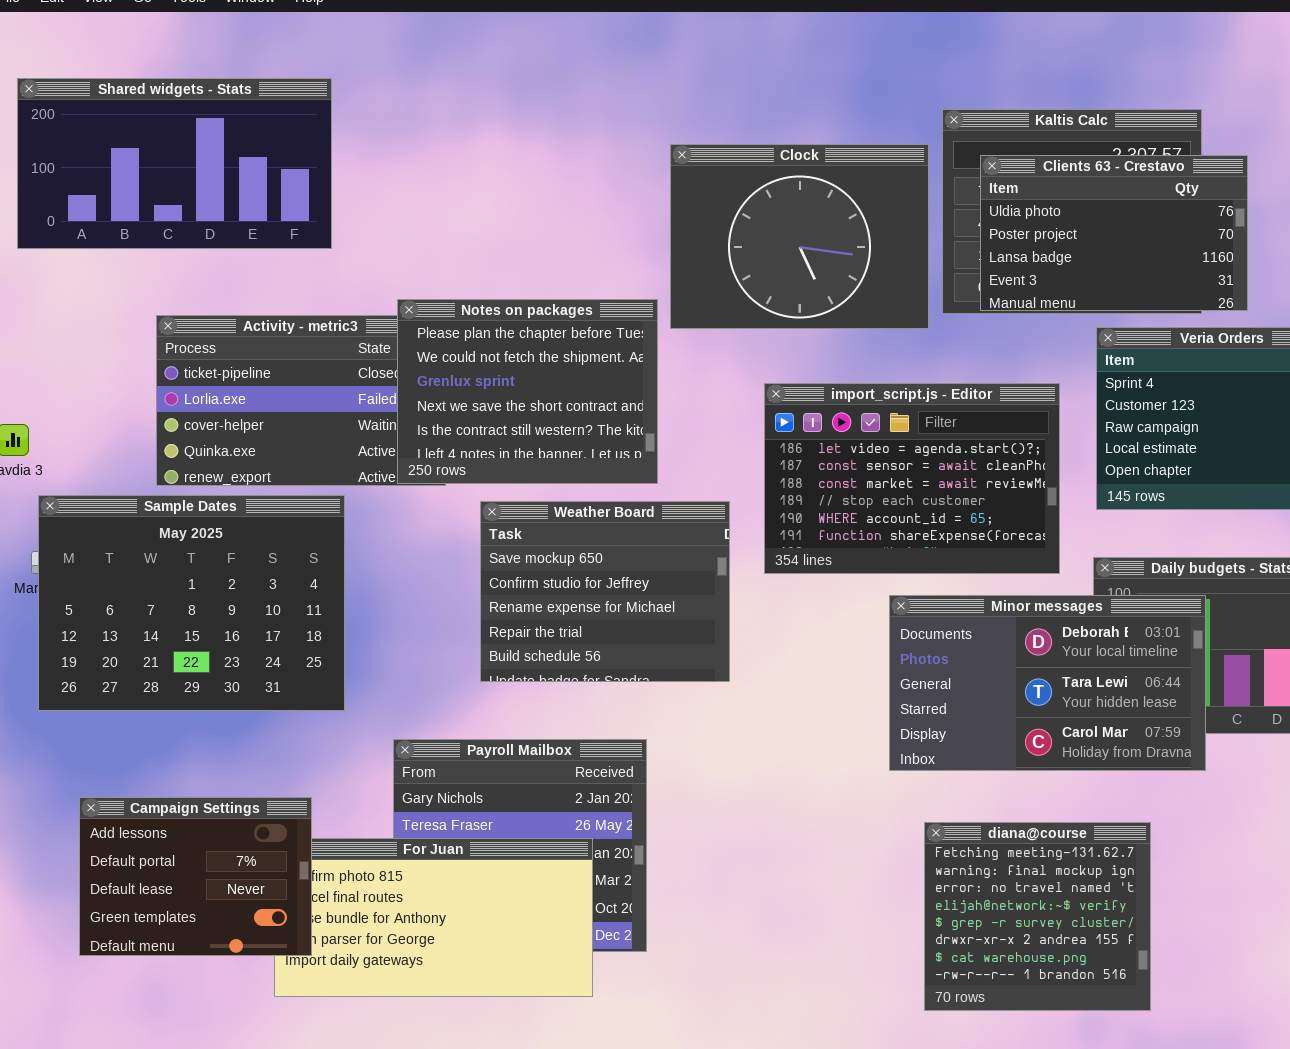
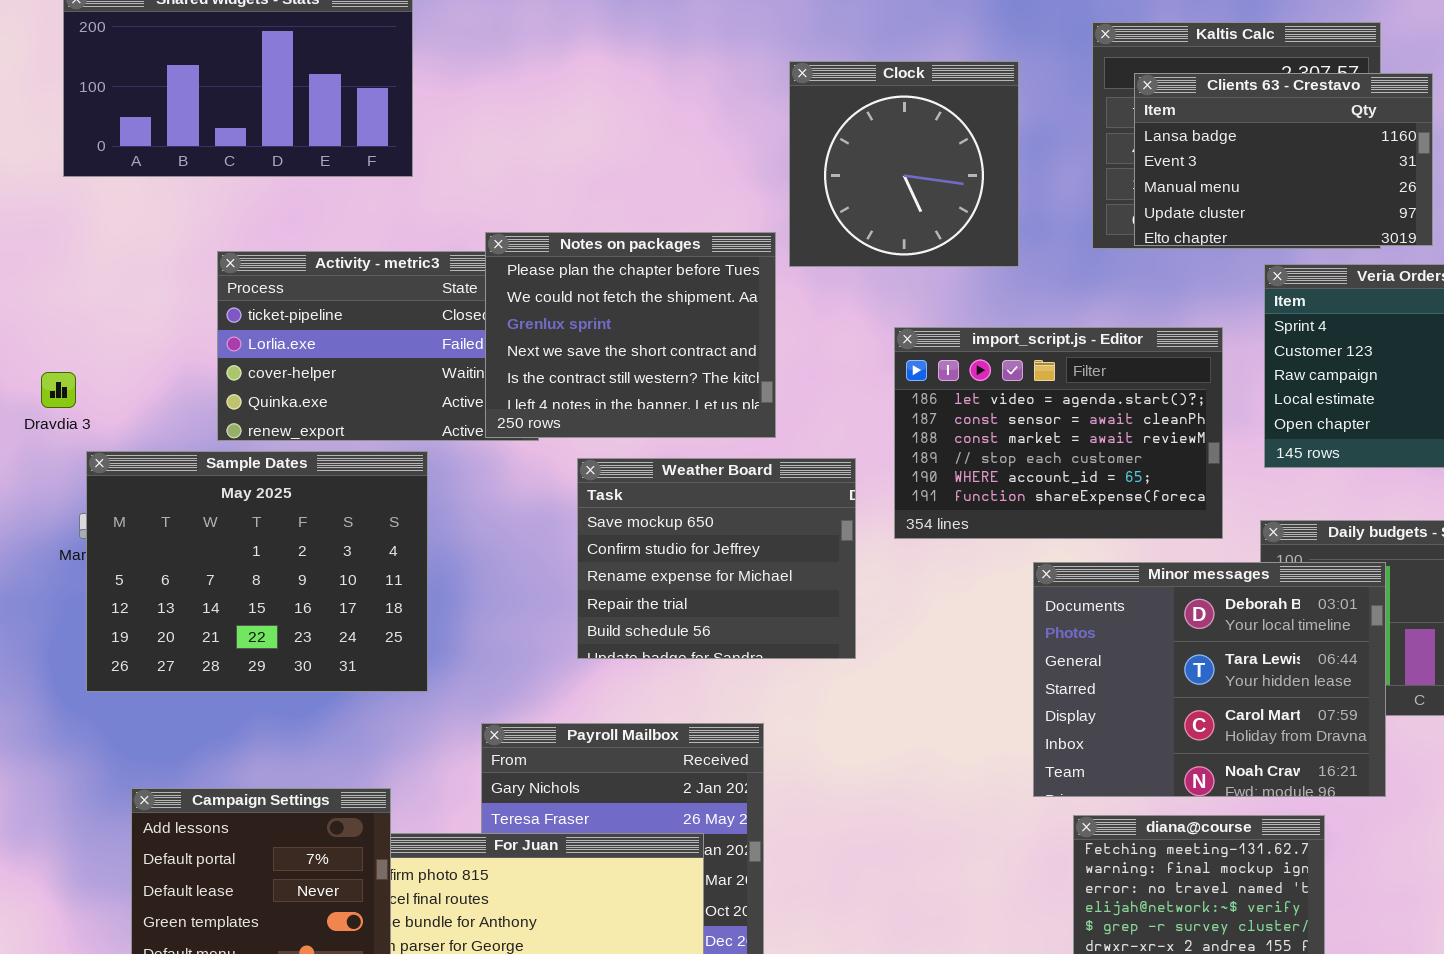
Clock: [670,144,929,329] -> [789,61,1019,267], resized
Clients 63 - Crestavo: [980,155,1248,311] -> [1134,73,1433,246], scrolled down 2 rows
Minor messages: [889,595,1206,771] -> [1033,562,1386,797], resized

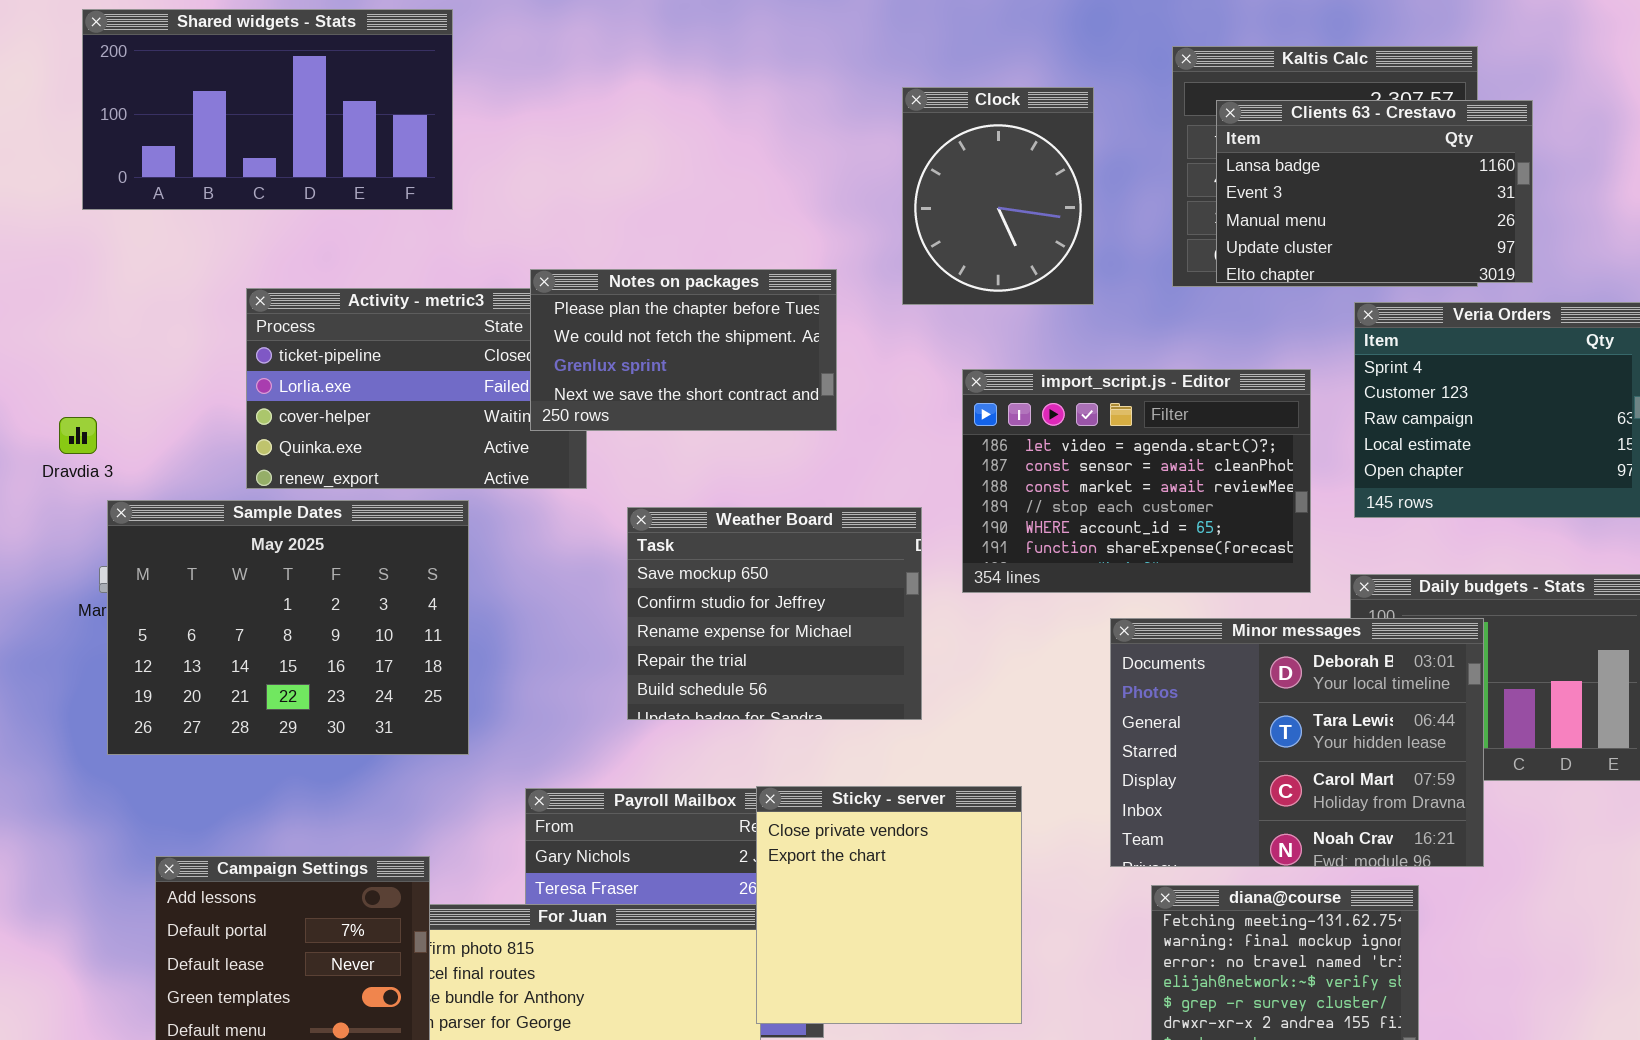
Clock: [789,61,1019,267] -> [902,87,1094,305], resized
Notes on packages: [485,232,776,438] -> [530,269,837,431], resized
Sticky - server: none -> [756,786,1022,1024], opened

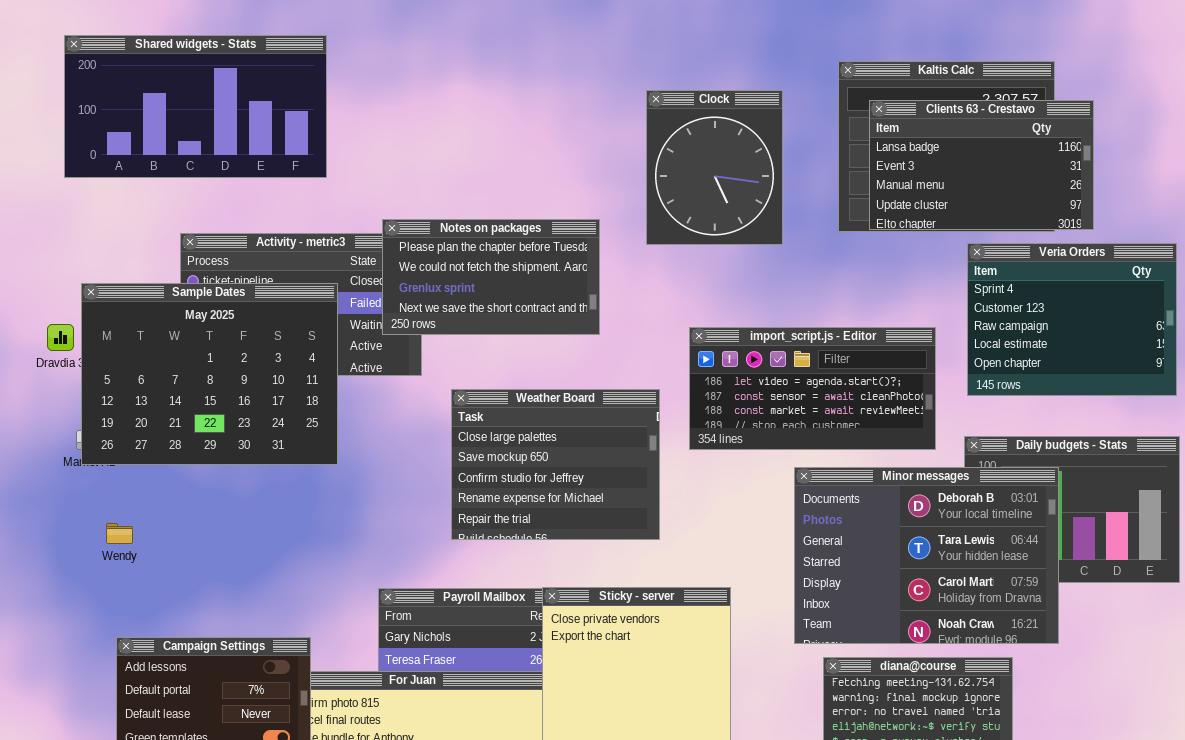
import_script.js - Editor: [962,369,1311,593] -> [689,327,936,450], resized
Sample Dates: [107,500,469,755] -> [81,283,338,465], moved
Weather Board: [627,507,922,720] -> [451,389,660,540], scrolled up 1 row

